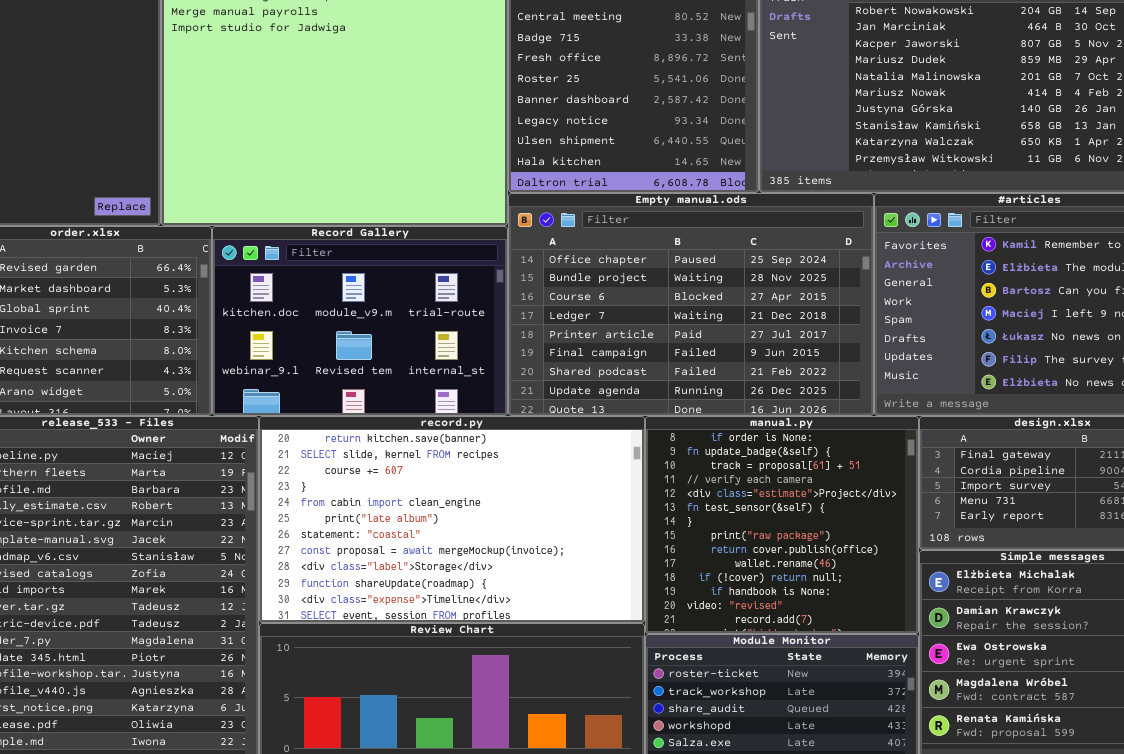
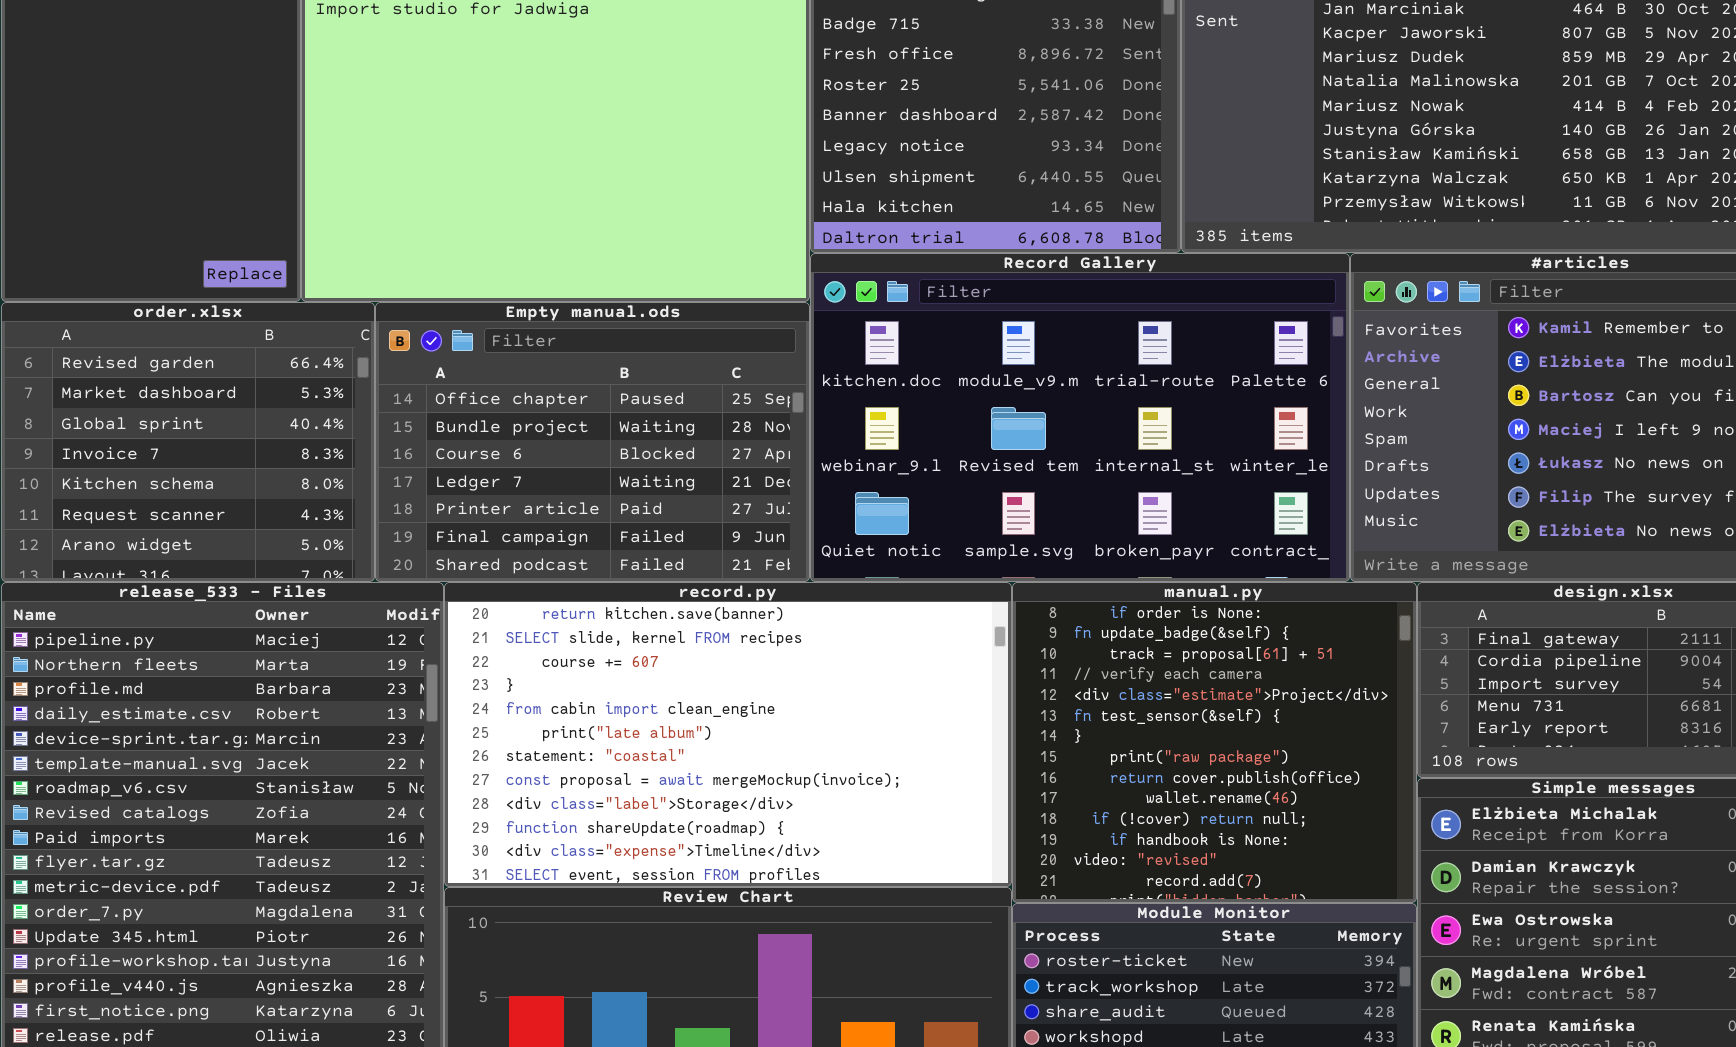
Empty manual.ods: [508,193,874,416] -> [375,302,810,582], moved, resized
Record Gallery: [212,226,508,416] -> [810,253,1350,582], moved, resized

